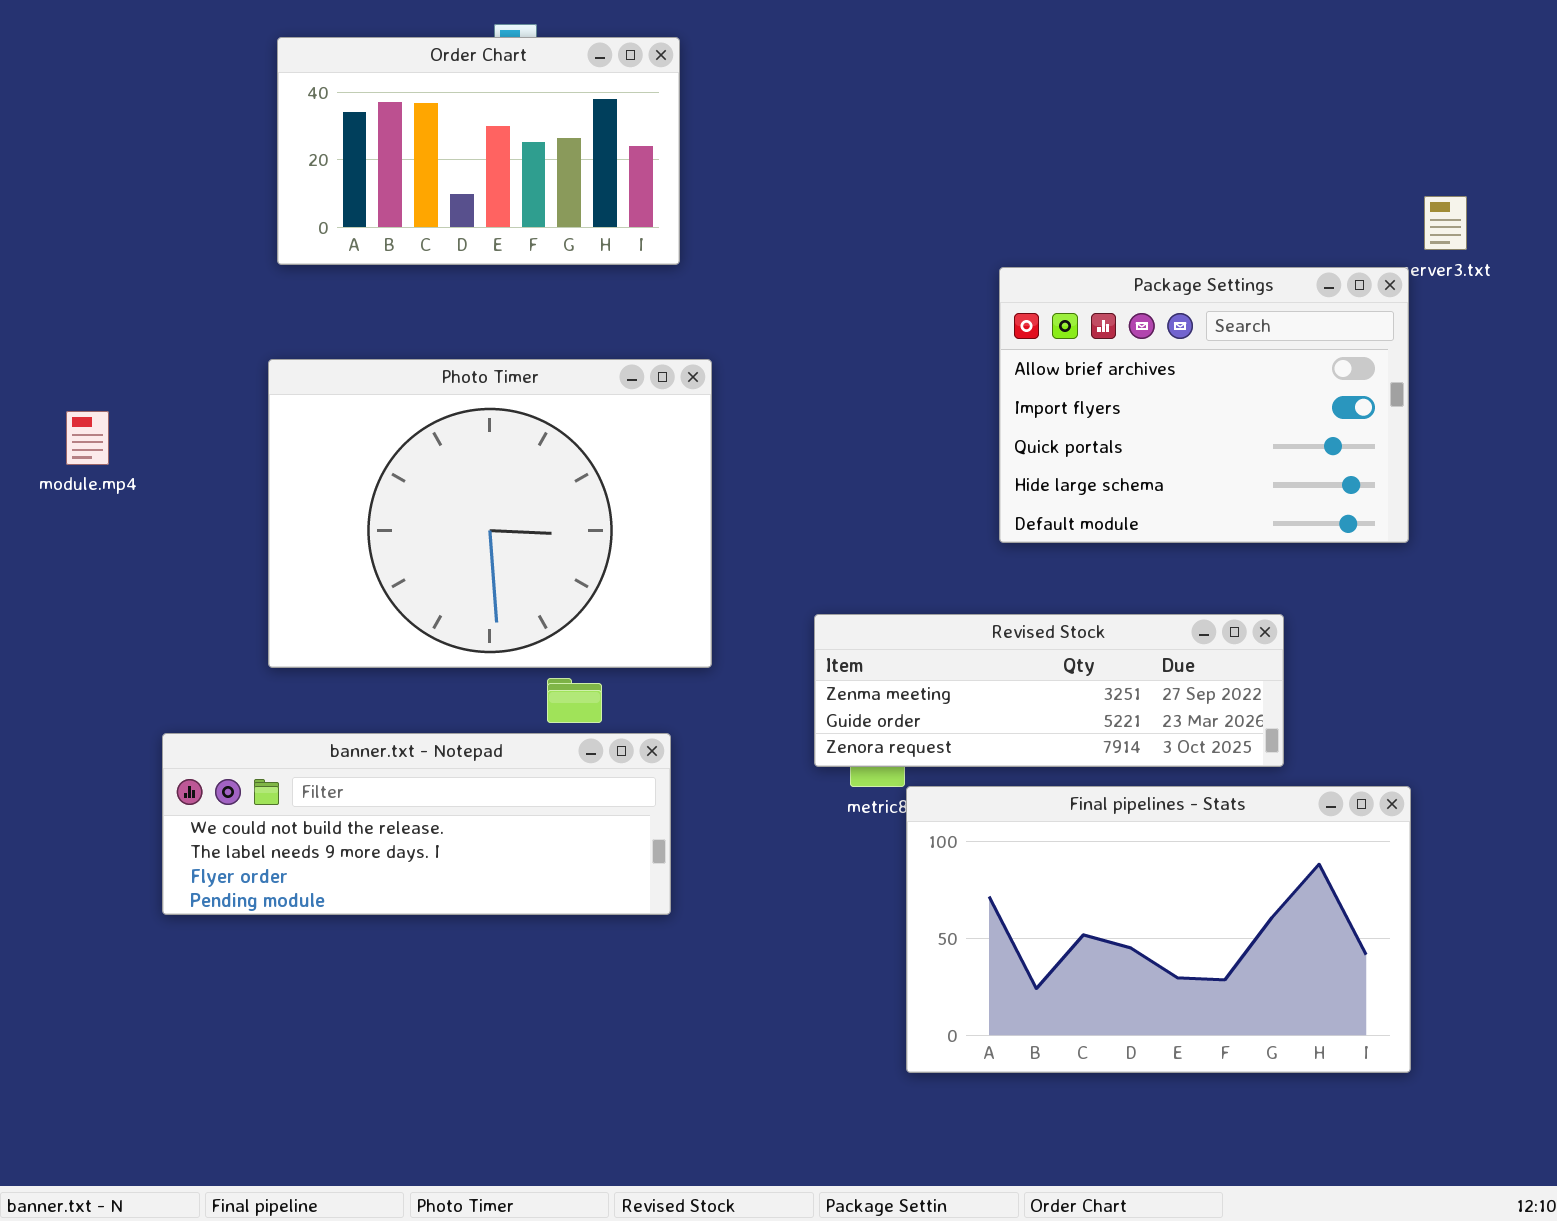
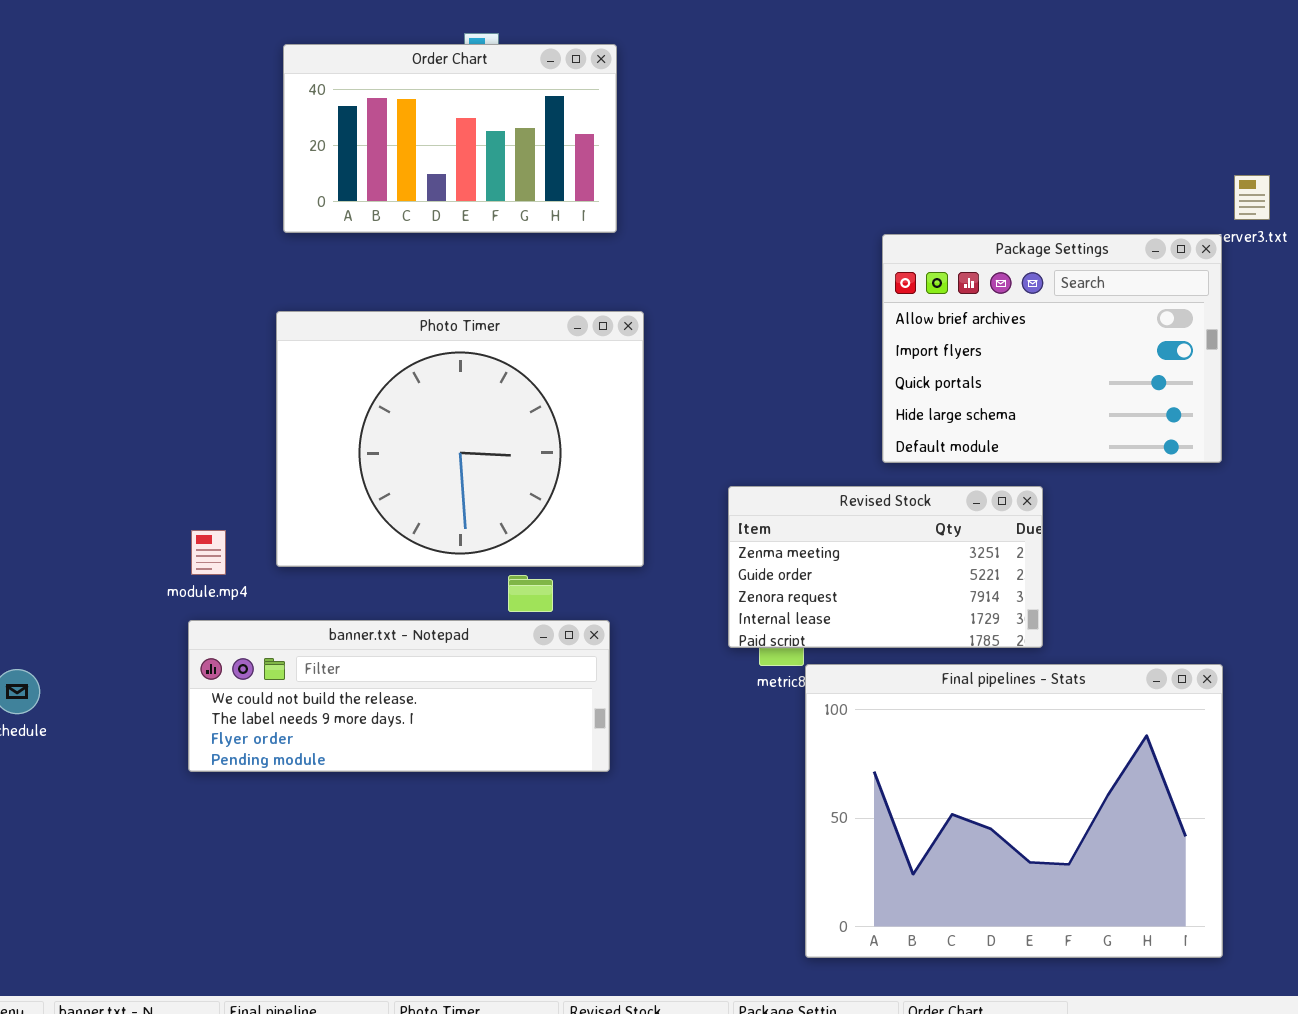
module.mp4: [66,411,109,465] -> [191,530,226,575], moved
Revised Stock: [814,614,1284,767] -> [728,486,1043,648], resized
Final pipelines - Stats: [906,786,1411,1073] -> [805,664,1223,958], resized

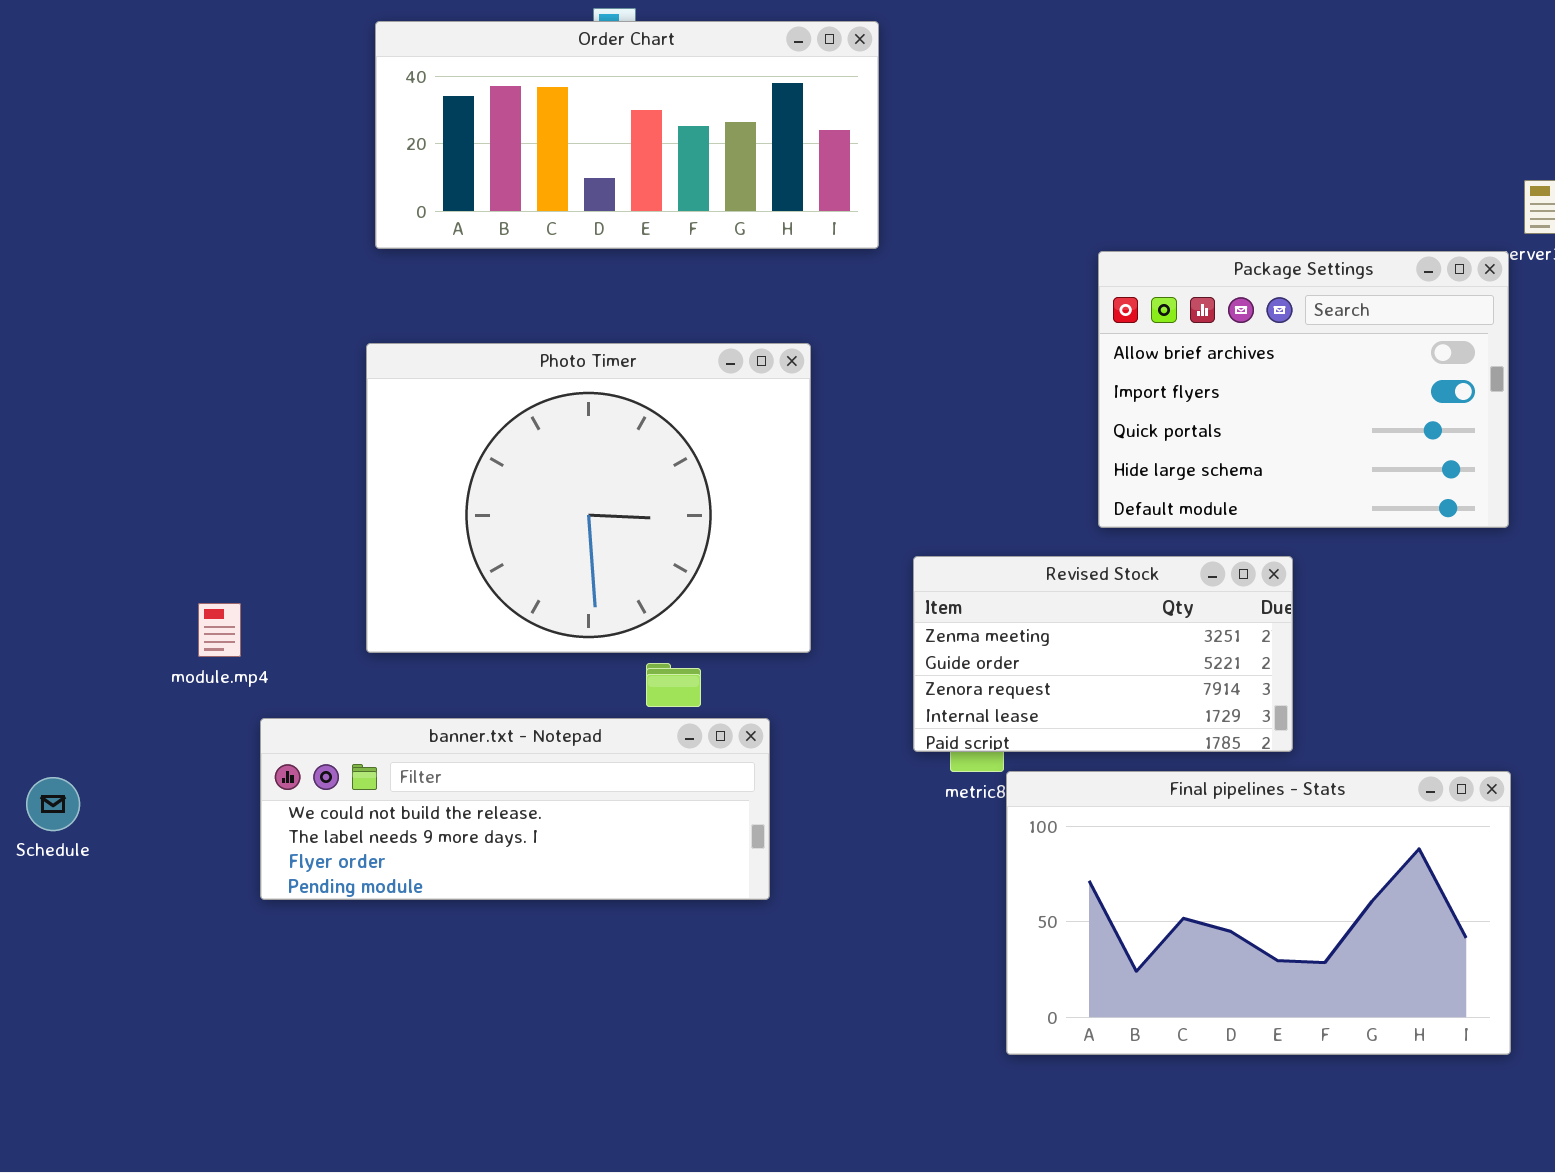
Order Chart: [283,44,617,233] -> [375,21,879,249], resized
module.mp4: [191,530,226,575] -> [198,603,241,657], moved
Final pipelines - Stats: [805,664,1223,958] -> [1006,771,1511,1055], resized

